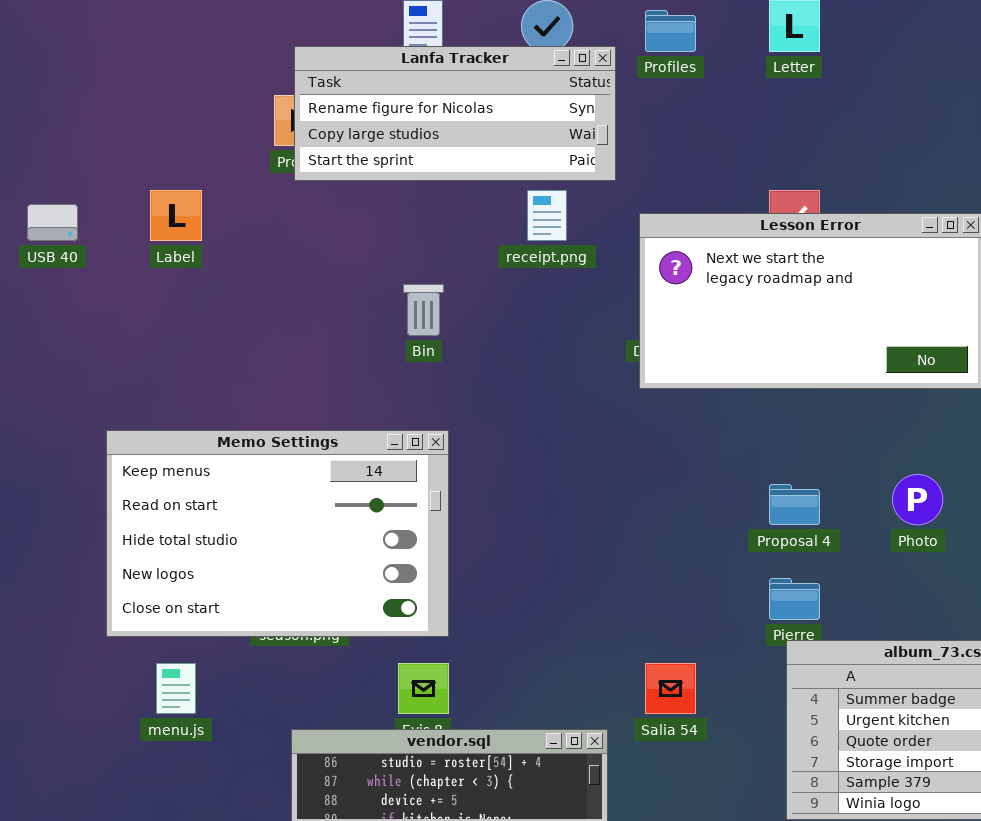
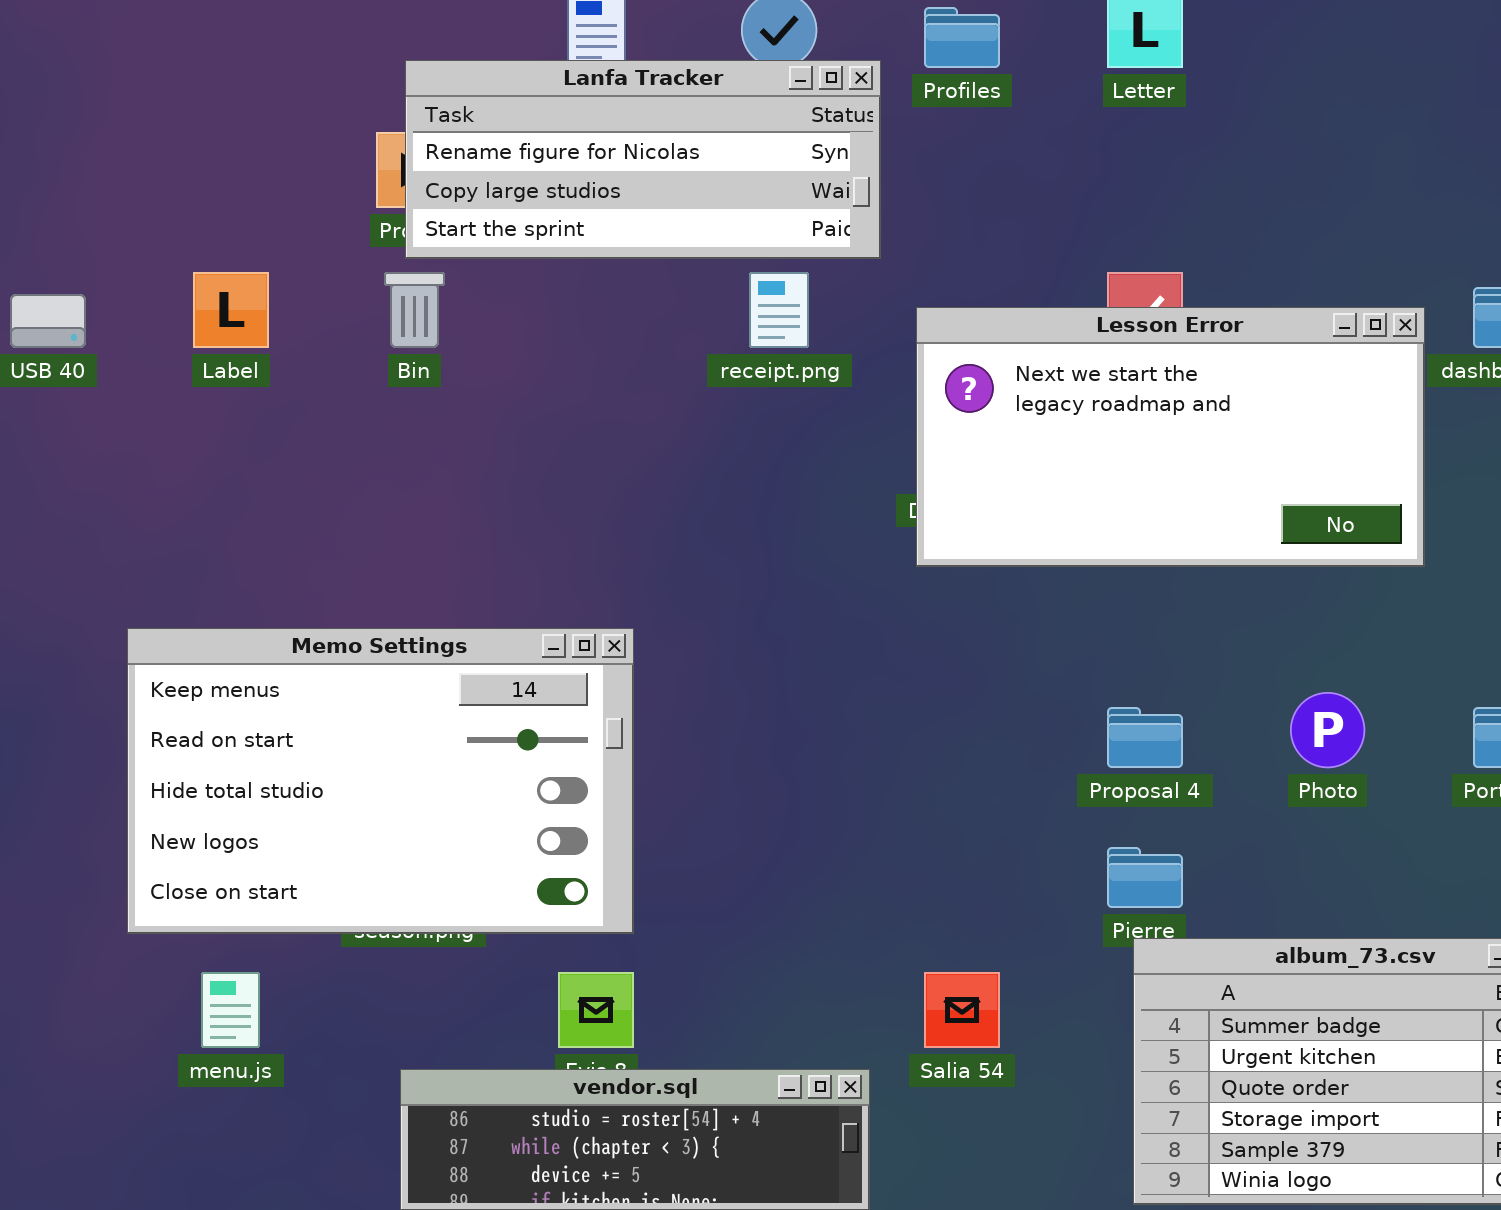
Bin: [403,284,444,336] -> [384,272,445,348], moved

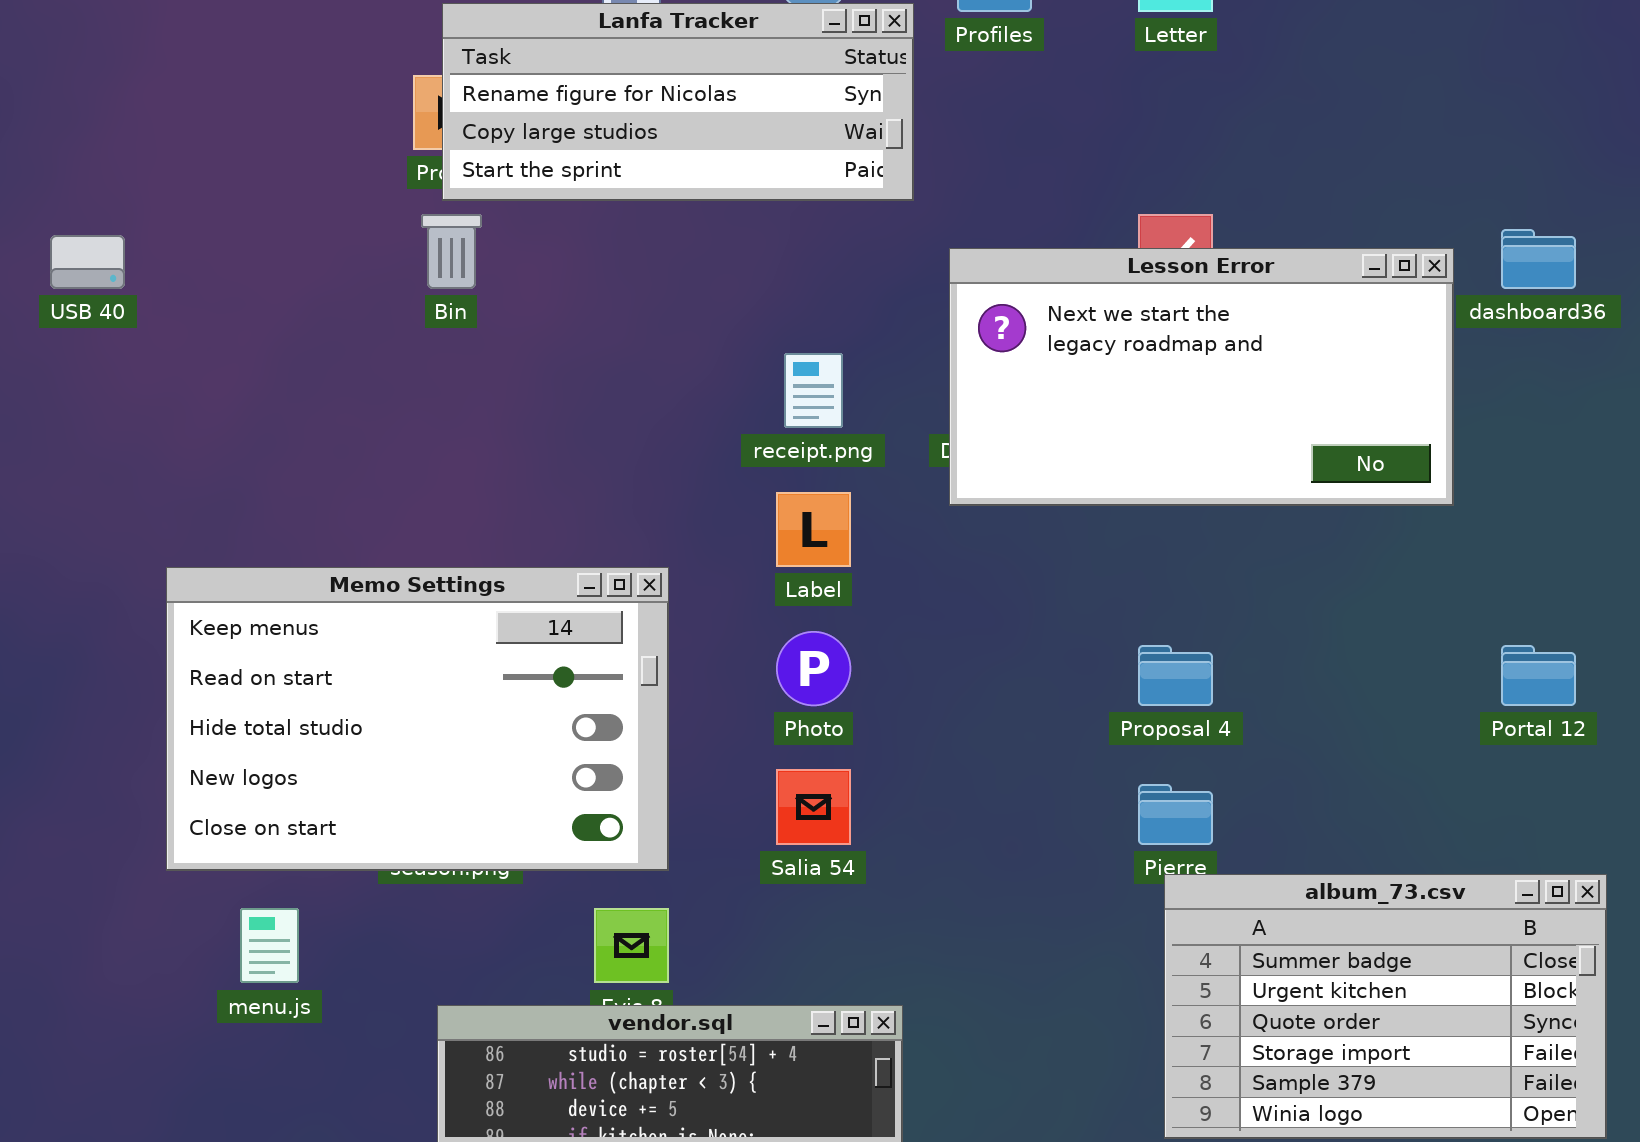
Label: [193,272,269,348] -> [776,492,851,567], moved
receipt.png: [749,272,809,348] -> [784,353,843,428], moved
Photo: [1290,692,1365,768] -> [776,631,851,706], moved
Salia 54: [924,972,1000,1048] -> [776,769,851,845], moved

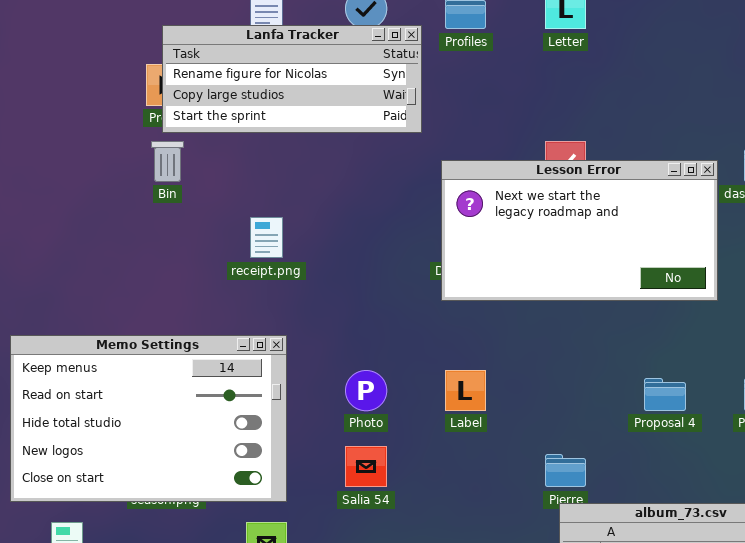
receipt.png: [784,353,843,428] -> [250,217,283,258], moved
Label: [776,492,851,567] -> [445,370,486,411], moved
Proposal 4: [1138,645,1213,706] -> [644,378,686,411], moved

